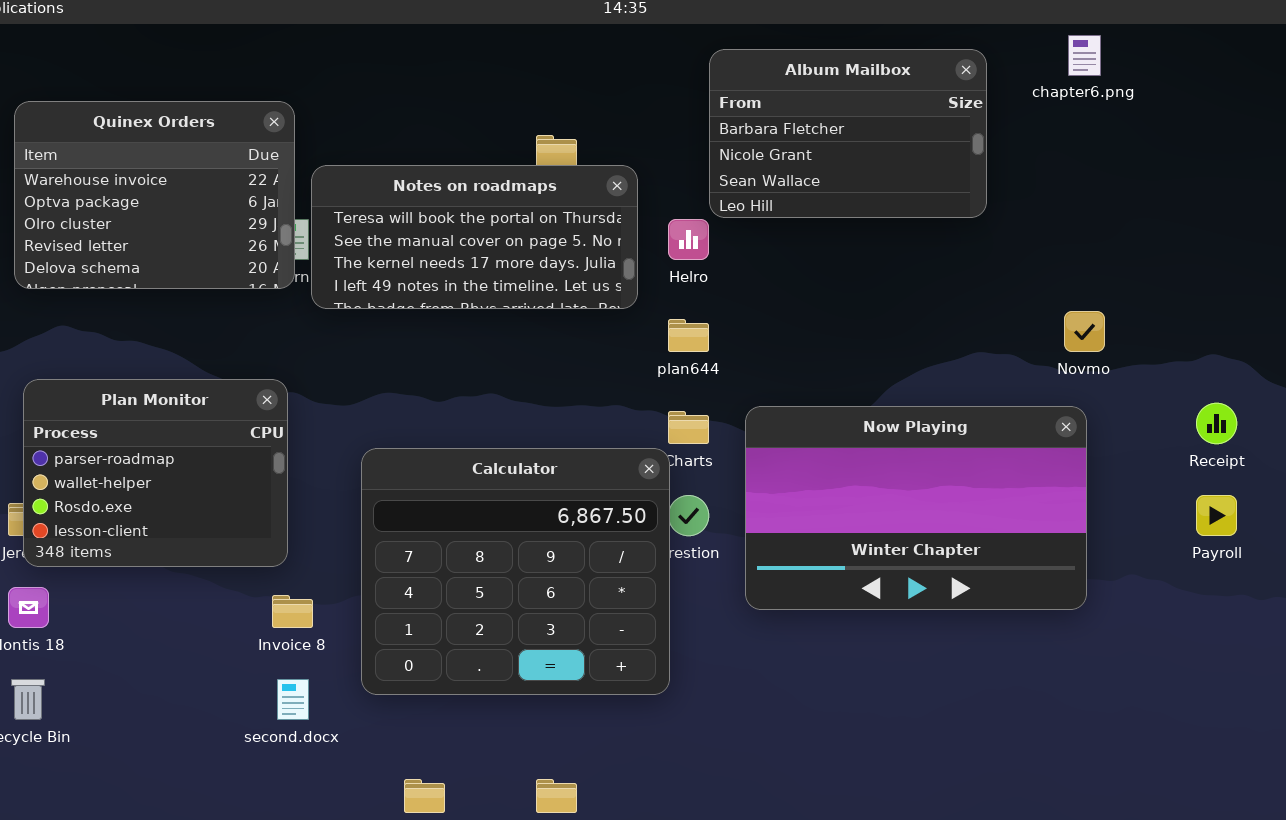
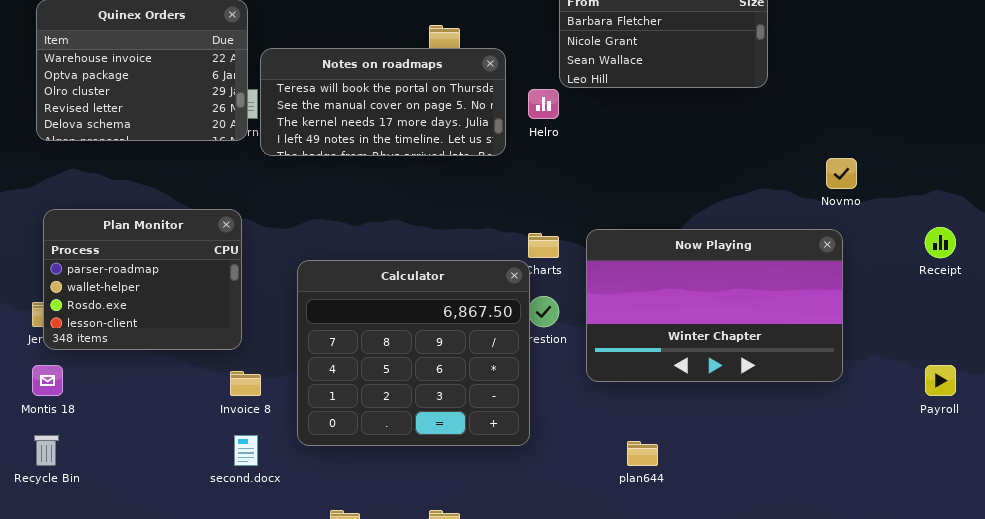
plan644: [668,319,709,352] -> [627,441,658,466], moved
Payroll: [1196,495,1237,536] -> [925,365,956,396], moved

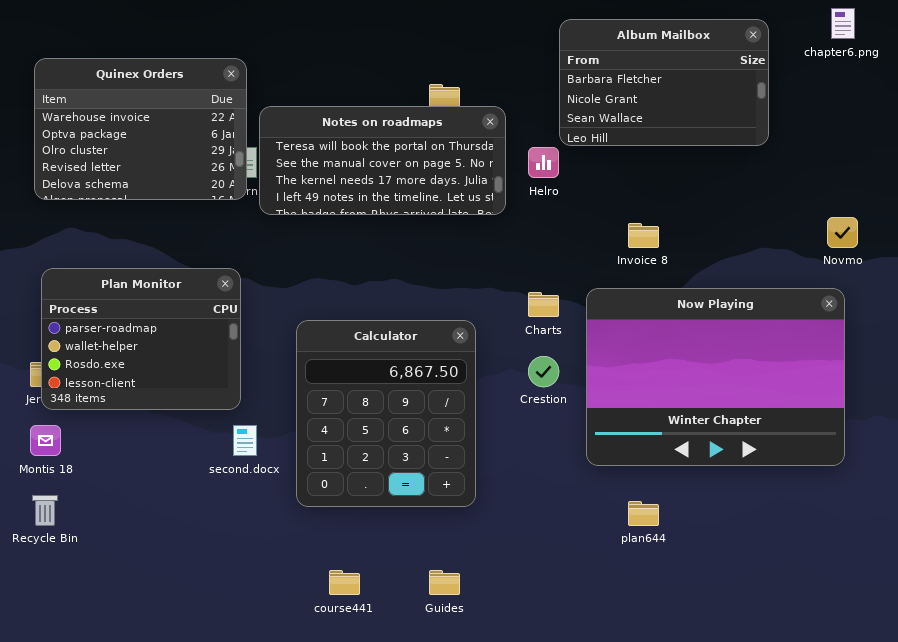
Now Playing: [586,229,843,382] -> [586,288,845,466], resized
Calculator: [297,260,530,446] -> [296,320,476,507], resized
Invoice 8: [230,371,261,396] -> [628,223,659,248], moved
second.docx: [234,435,258,466] -> [233,425,257,456], moved

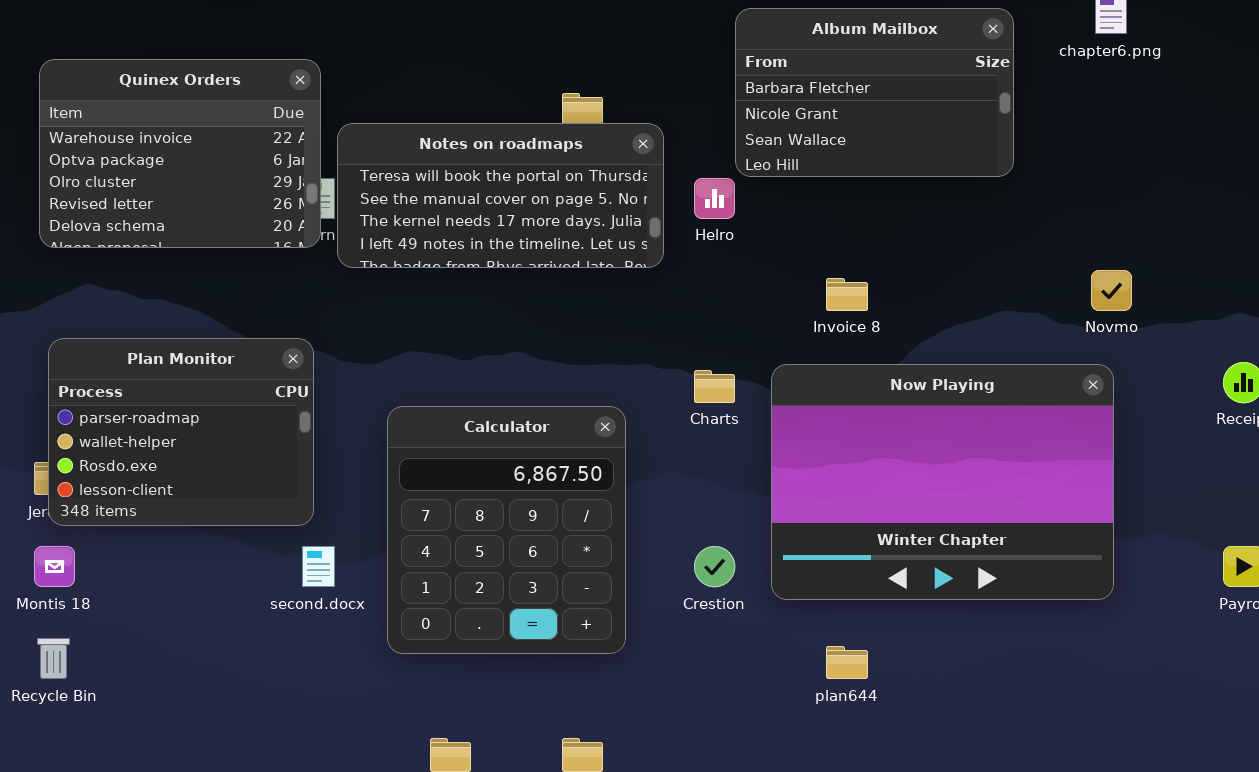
Crestion: [528,356,559,387] -> [694,546,735,587], moved

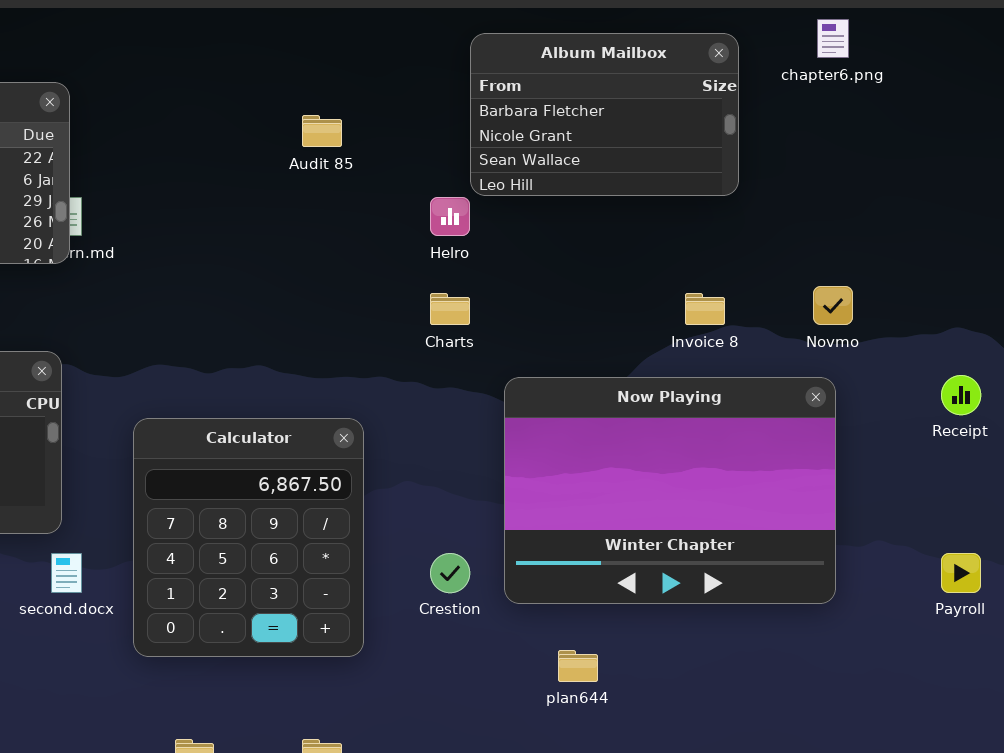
Notes on roadmaps: [337,123,664,268] -> none, closed
Invoice 8: [826,278,868,311] -> [685,293,725,325], moved
Charts: [694,370,735,403] -> [430,293,470,325], moved

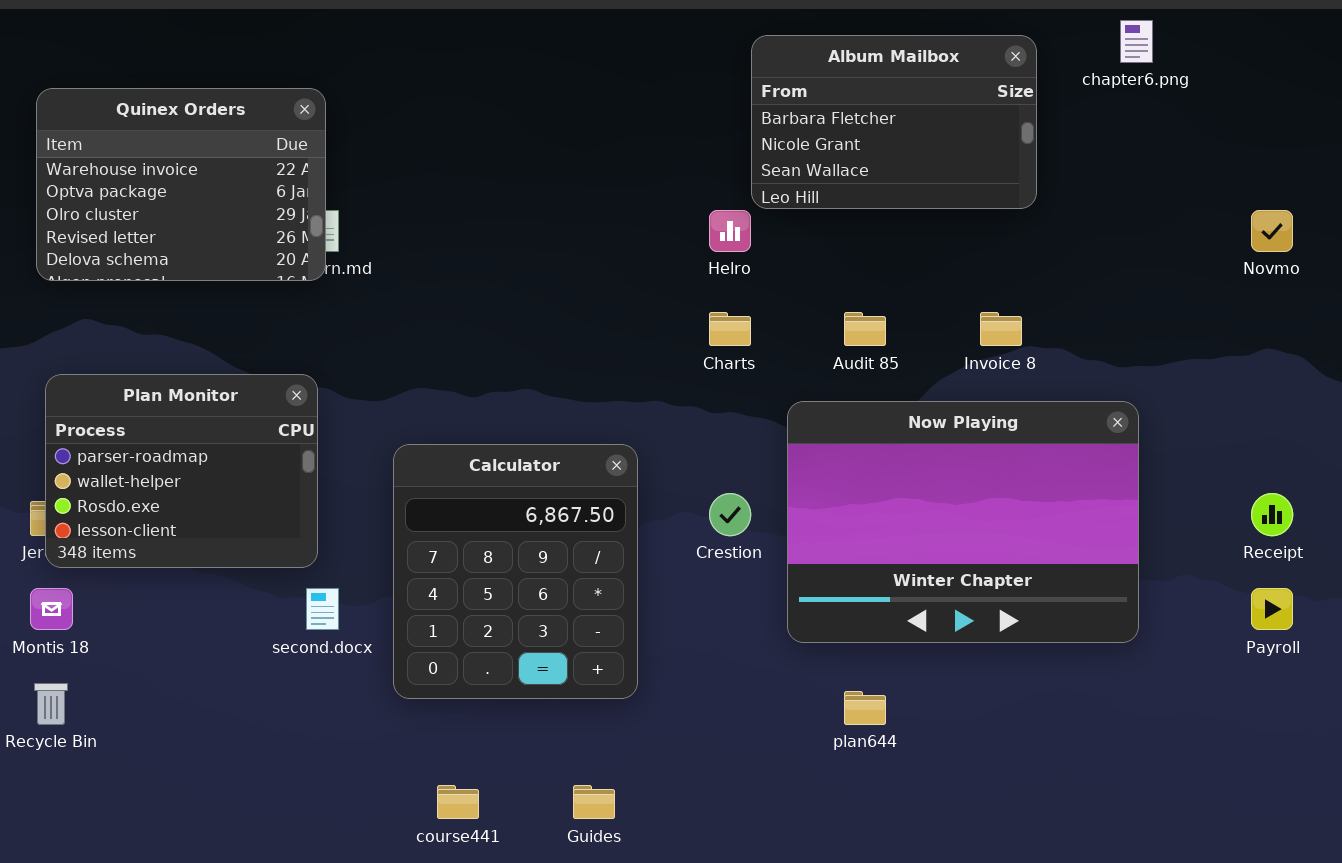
Audit 85: [302,115,342,147] -> [844,312,886,346], moved
Novmo: [813,286,853,325] -> [1251,210,1293,252], moved
Receipt: [941,375,981,415] -> [1251,493,1293,536], moved
Crestion: [430,553,470,593] -> [709,493,751,536], moved

